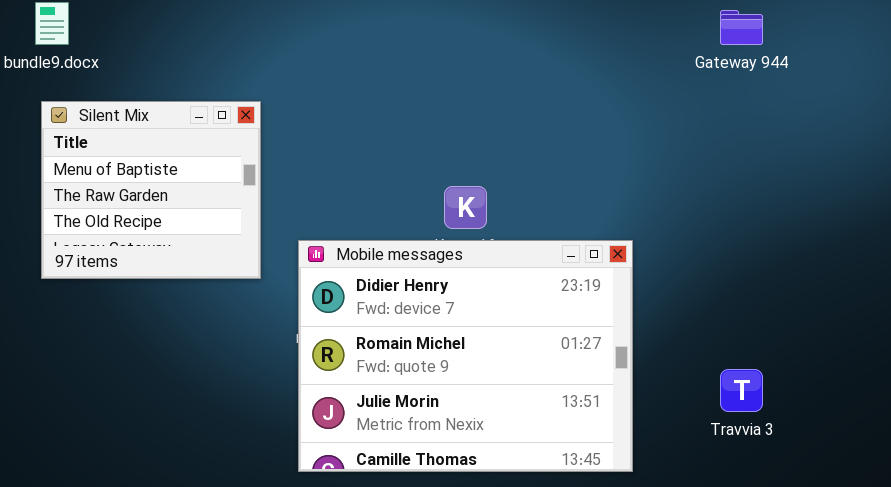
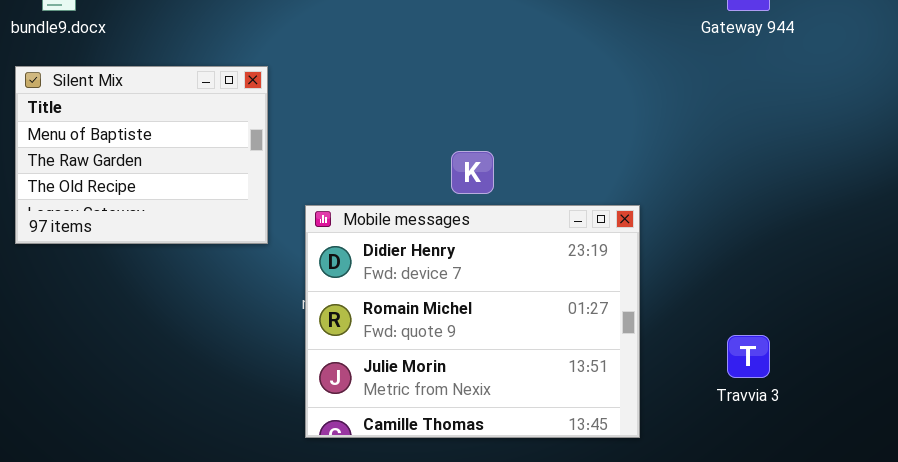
Silent Mix: [41,101,261,279] -> [15,66,268,244], resized

